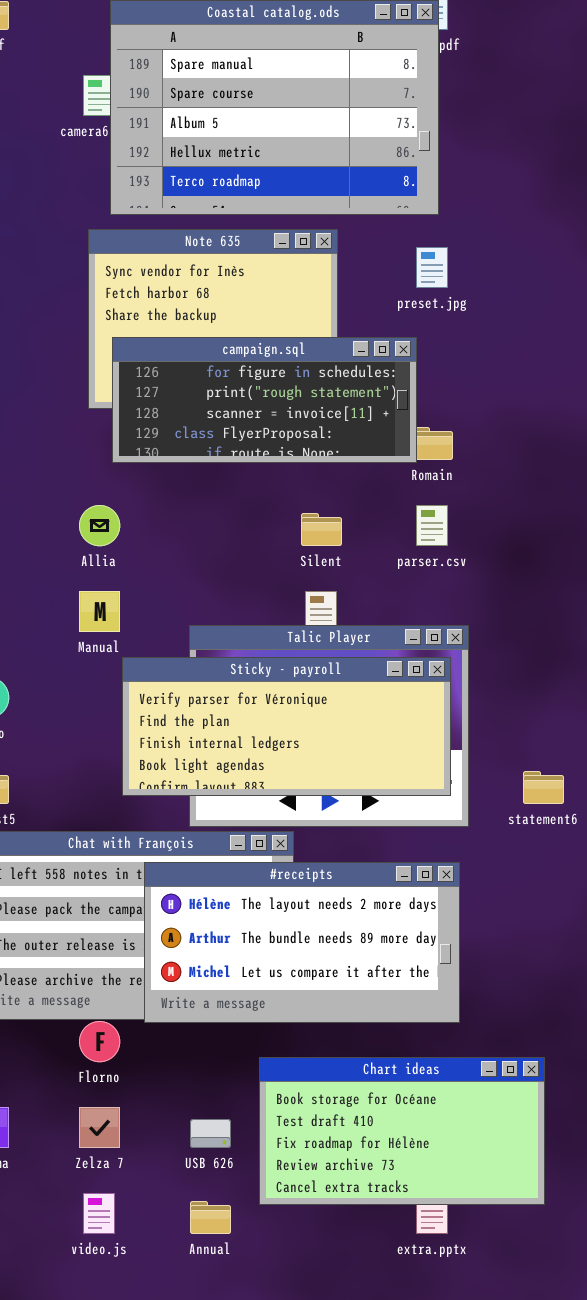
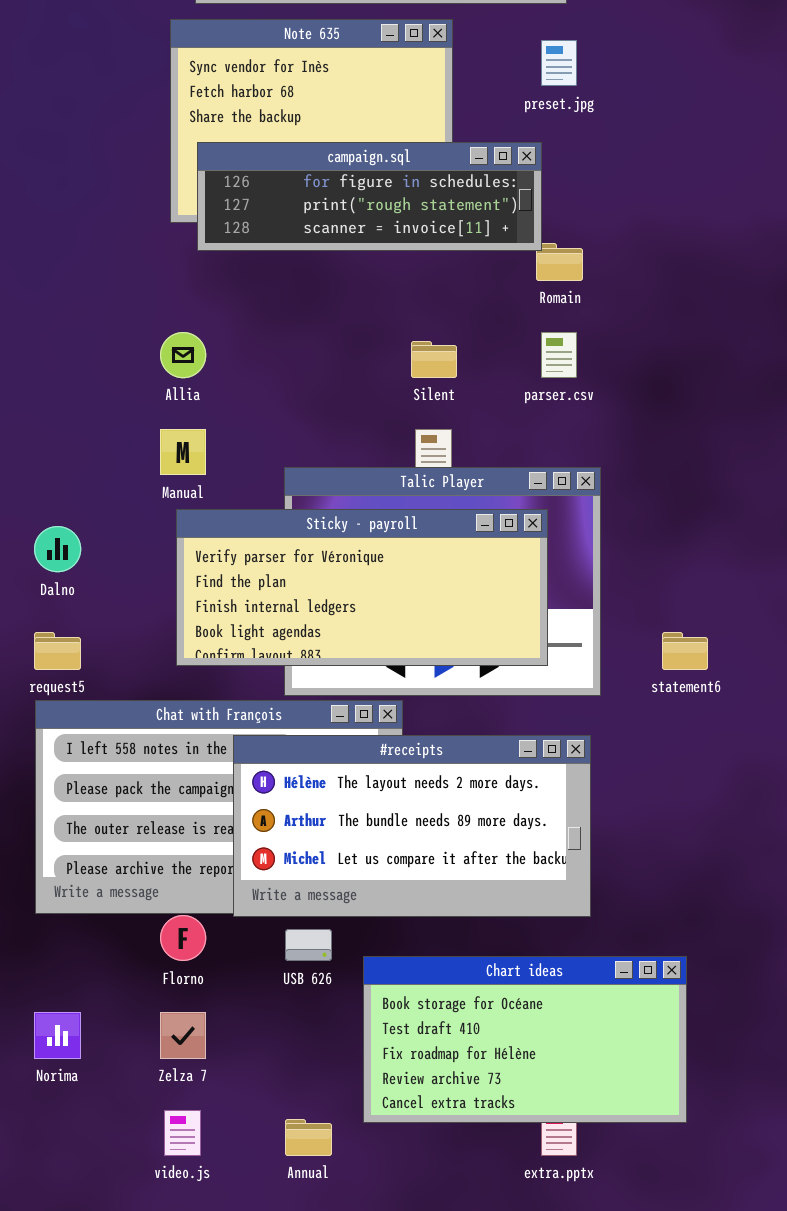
campaign.sql: [112,337,417,463] -> [197,142,542,251], resized
Sticky - payroll: [122,657,451,796] -> [176,509,548,666], moved
USB 626: [190,1119,231,1148] -> [285,929,332,961], moved

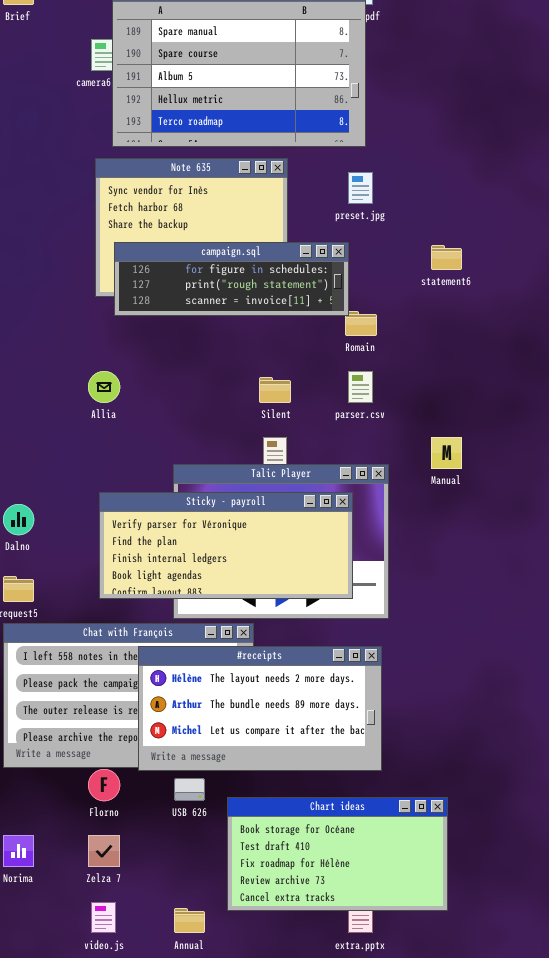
Manual: [160,429,206,475] -> [431,437,462,469], moved
statement6: [662,632,708,670] -> [431,245,462,270], moved

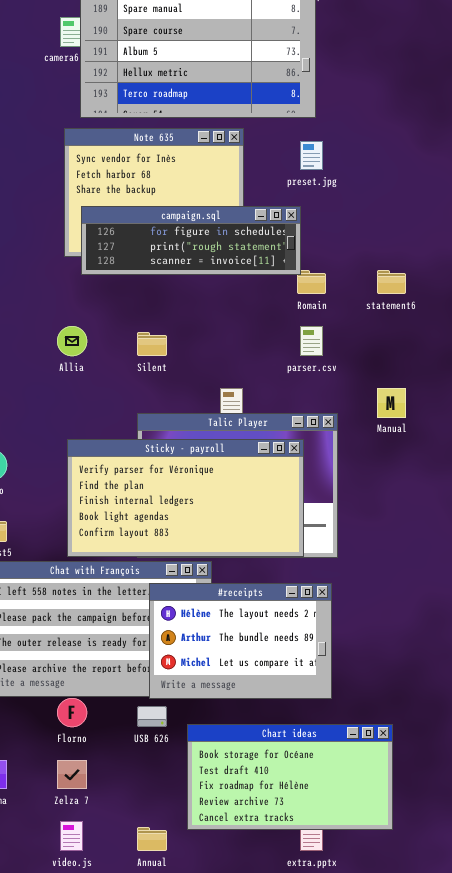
statement6: [431,245,462,270] -> [377,270,406,294], moved
Silent: [259,377,291,403] -> [137,332,167,356], moved
Sticky - payroll: [99,492,353,599] -> [67,439,304,557], resized
#receipts: [138,646,382,771] -> [149,583,332,699], resized

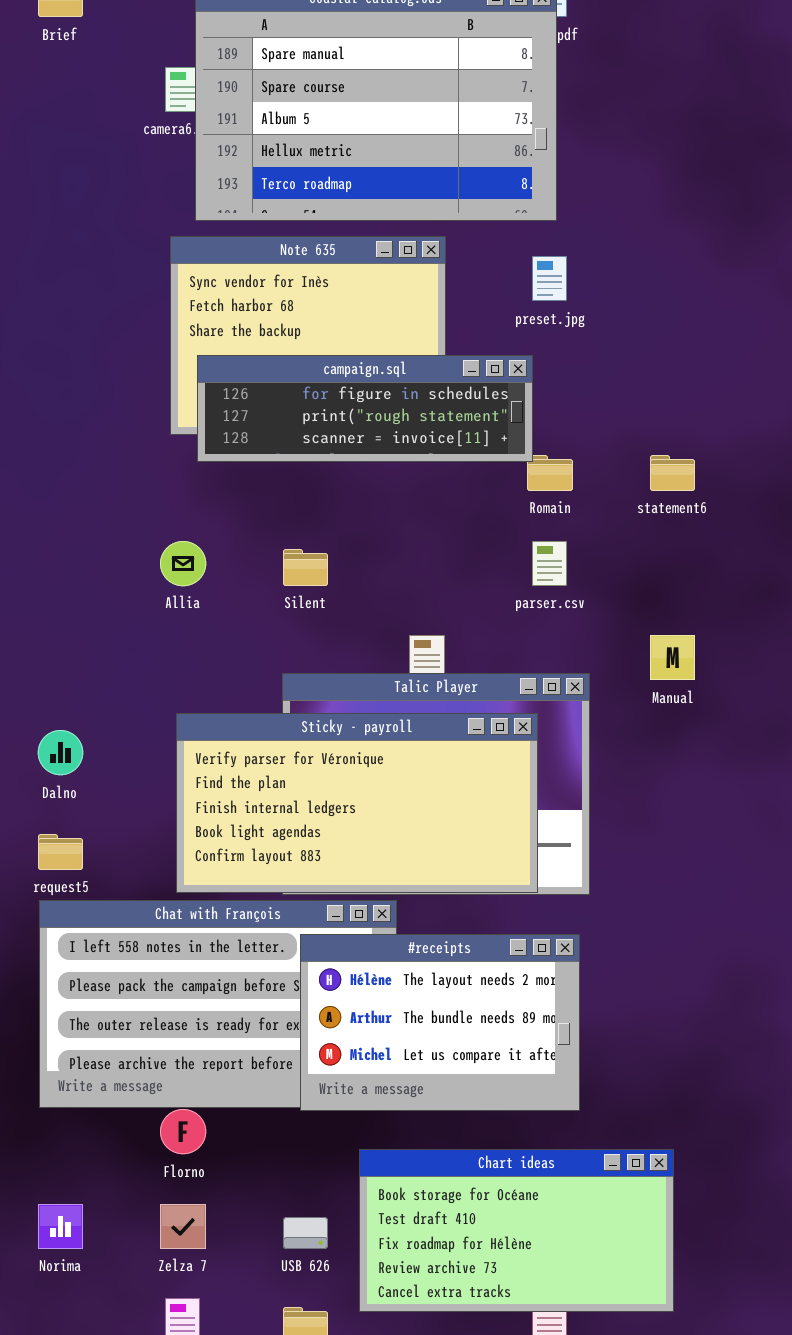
USB 626: [137,706,167,727] -> [283,1217,328,1249], moved

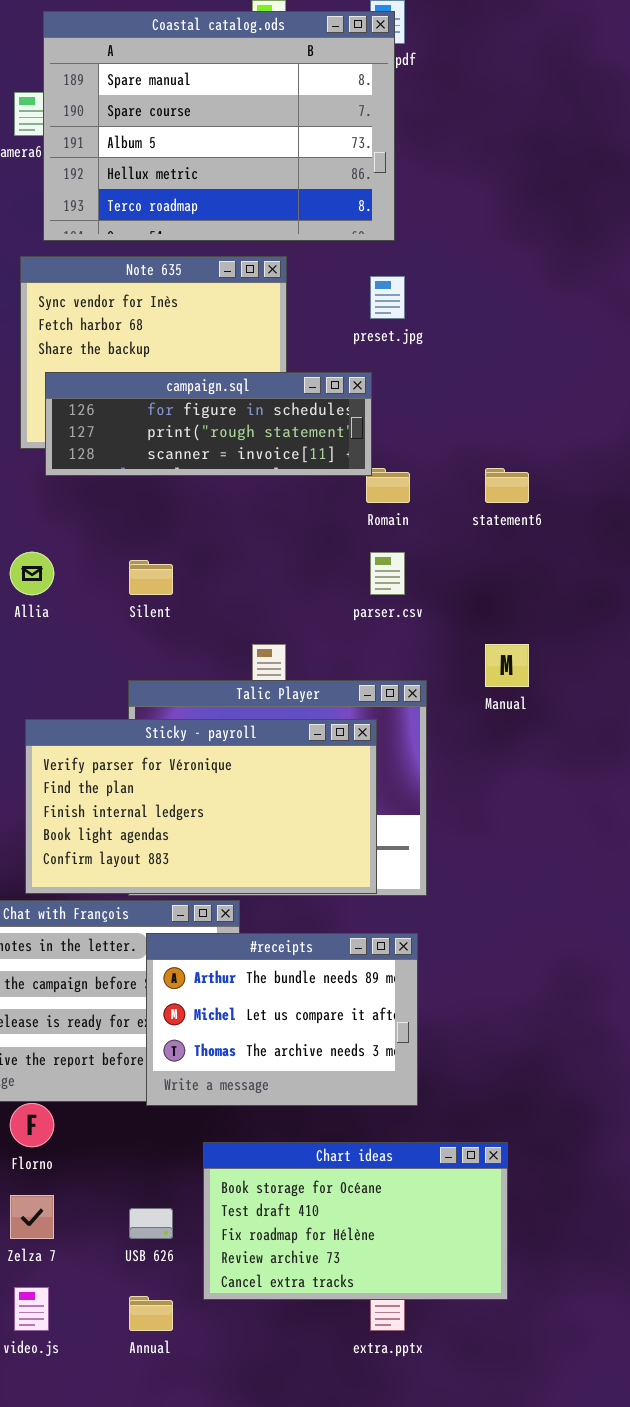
#receipts: [300,934,580,1111] -> [146,933,418,1106], scrolled down 1 row

